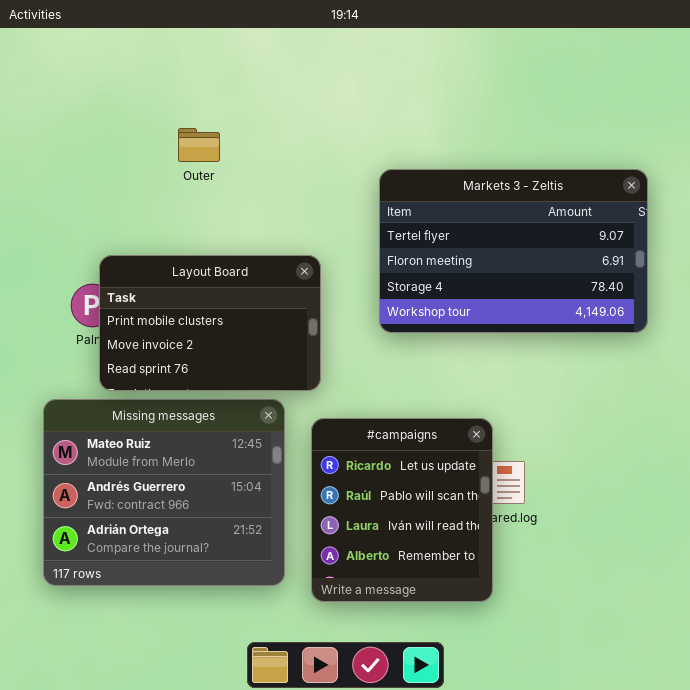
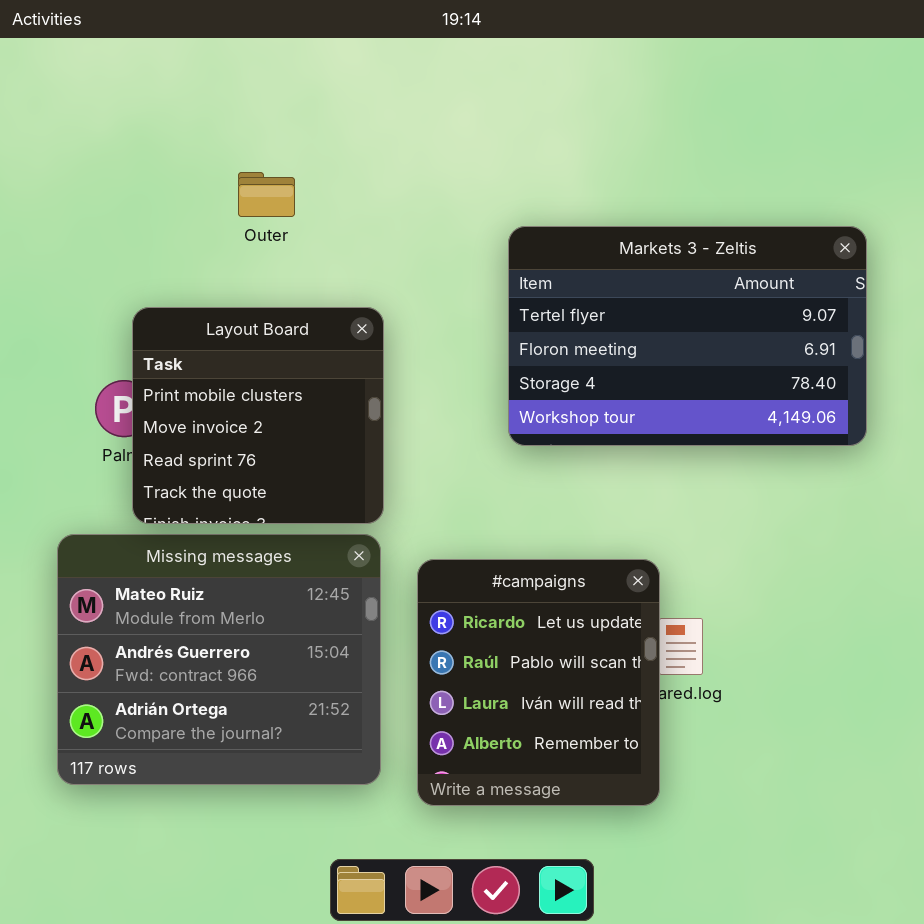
Layout Board: [99,255,321,391] -> [132,307,384,524], resized

